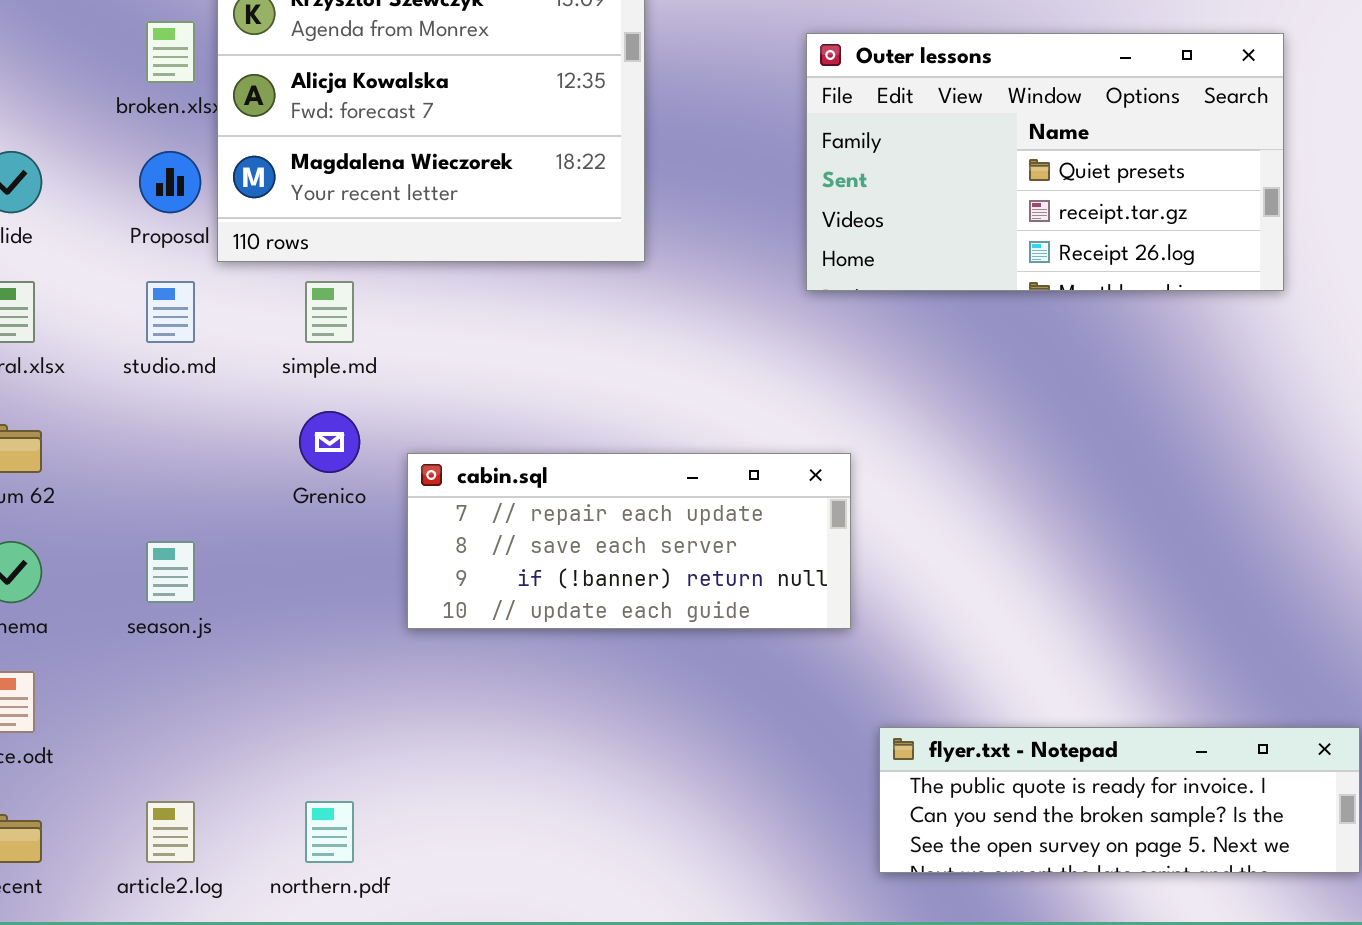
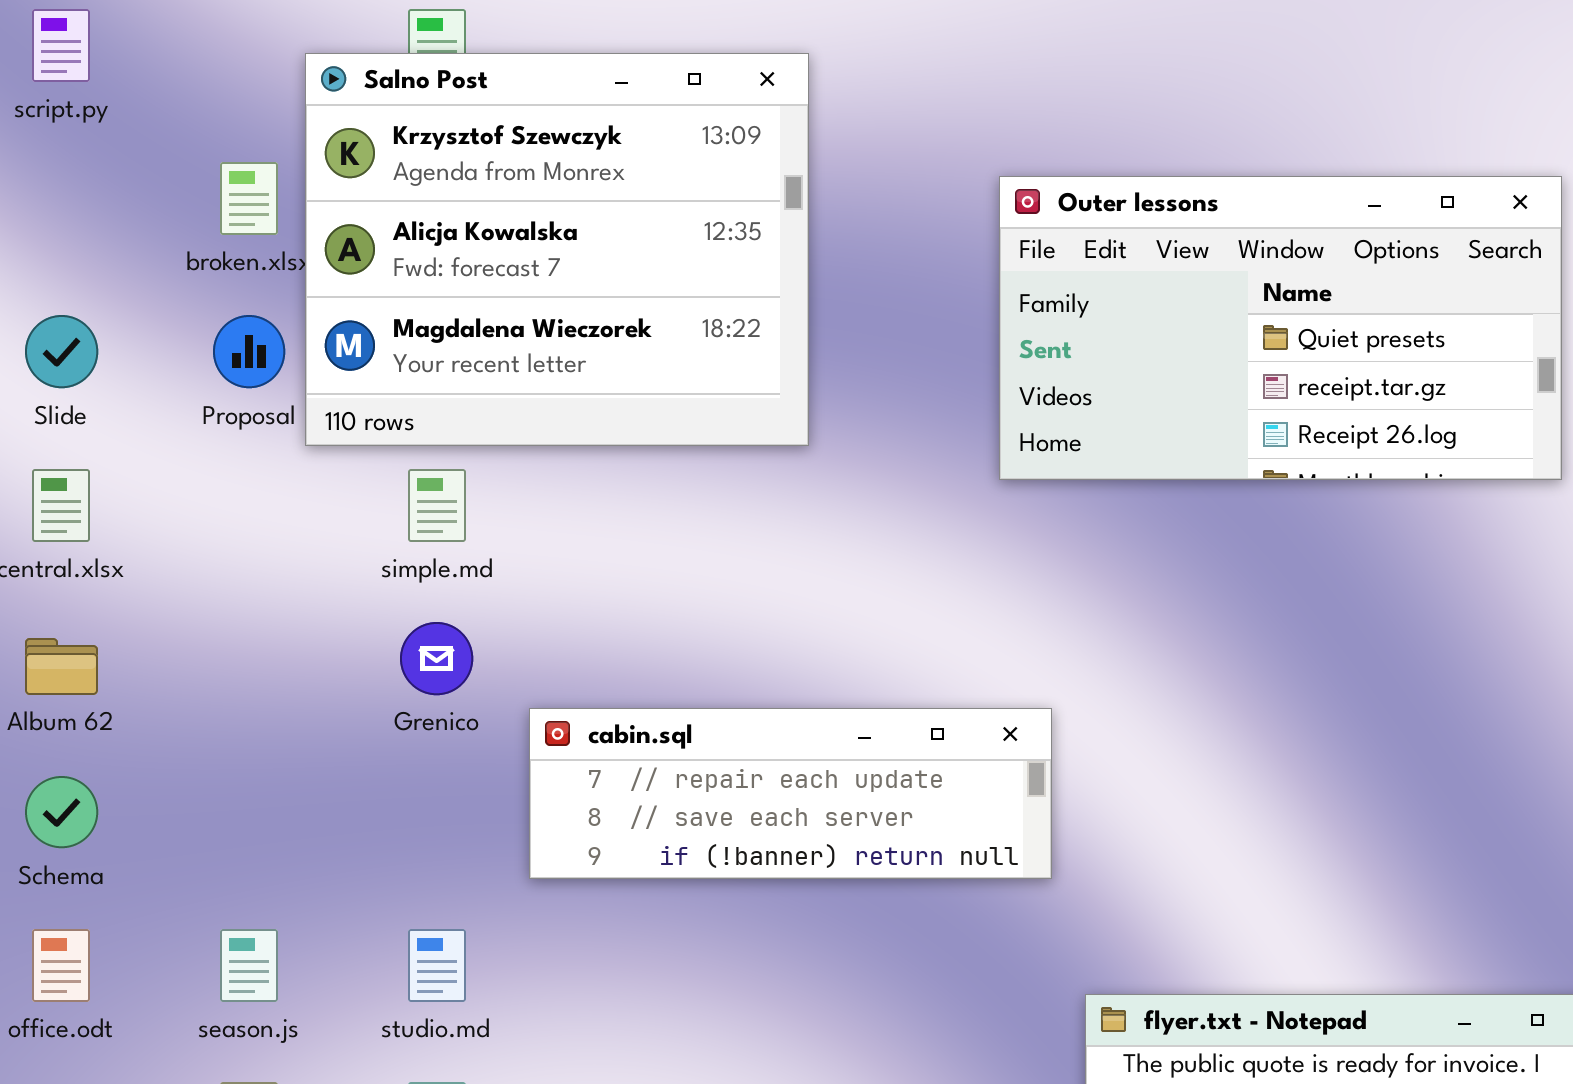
studio.md: [146,281,195,343] -> [408,929,466,1002], moved
cabin.sql: [407,453,851,629] -> [529,708,1052,879], resized
season.js: [146,541,195,603] -> [220,929,278,1002], moved

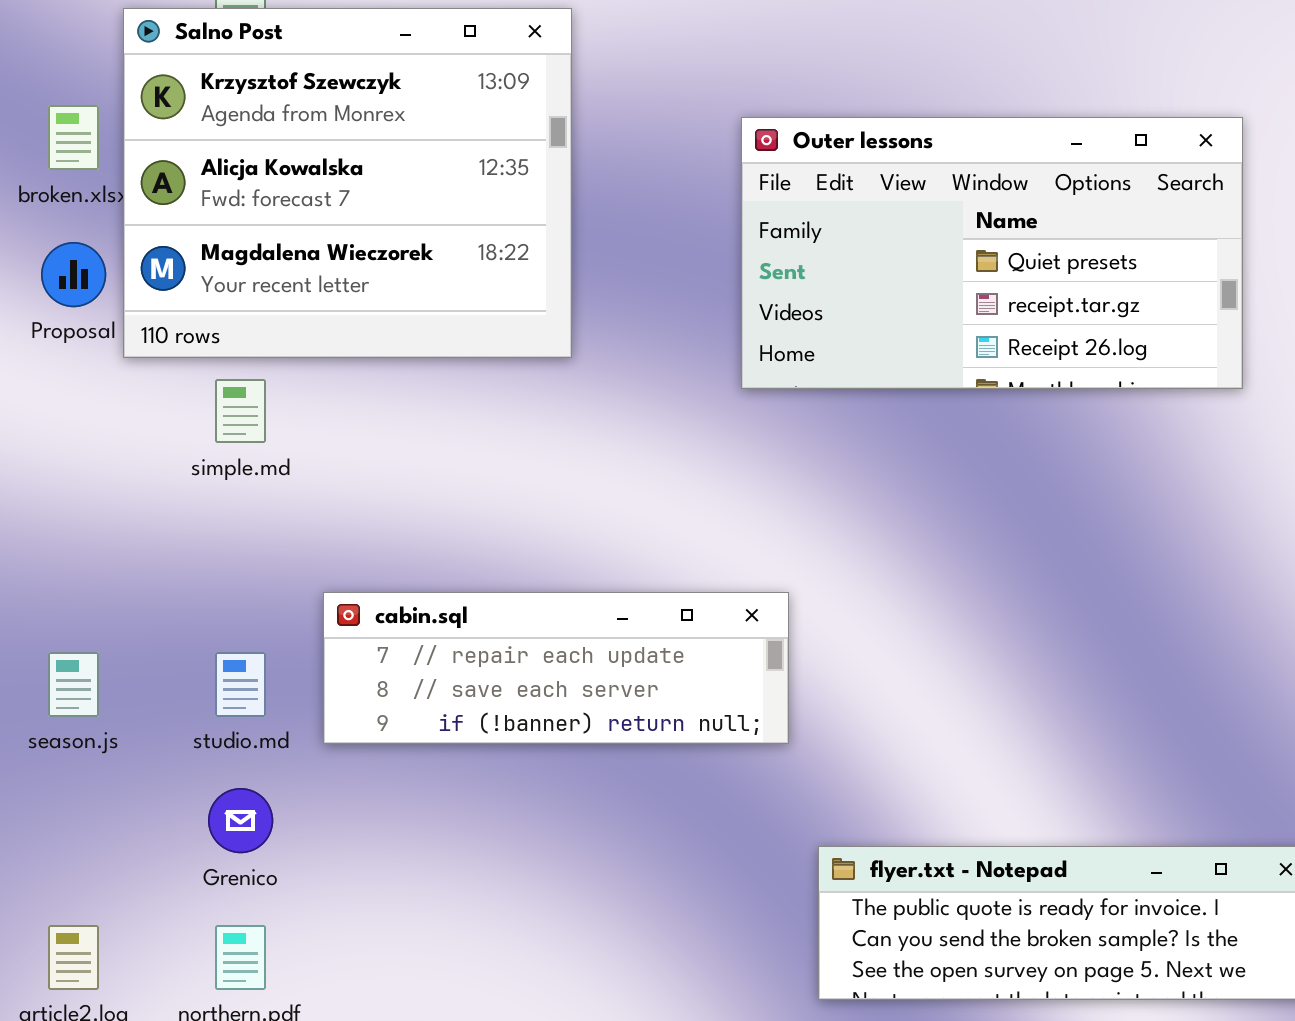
Grenico: [400,622,473,695] -> [208,788,273,853], moved
season.js: [220,929,278,1002] -> [48,652,99,717], moved
studio.md: [408,929,466,1002] -> [215,652,266,717], moved

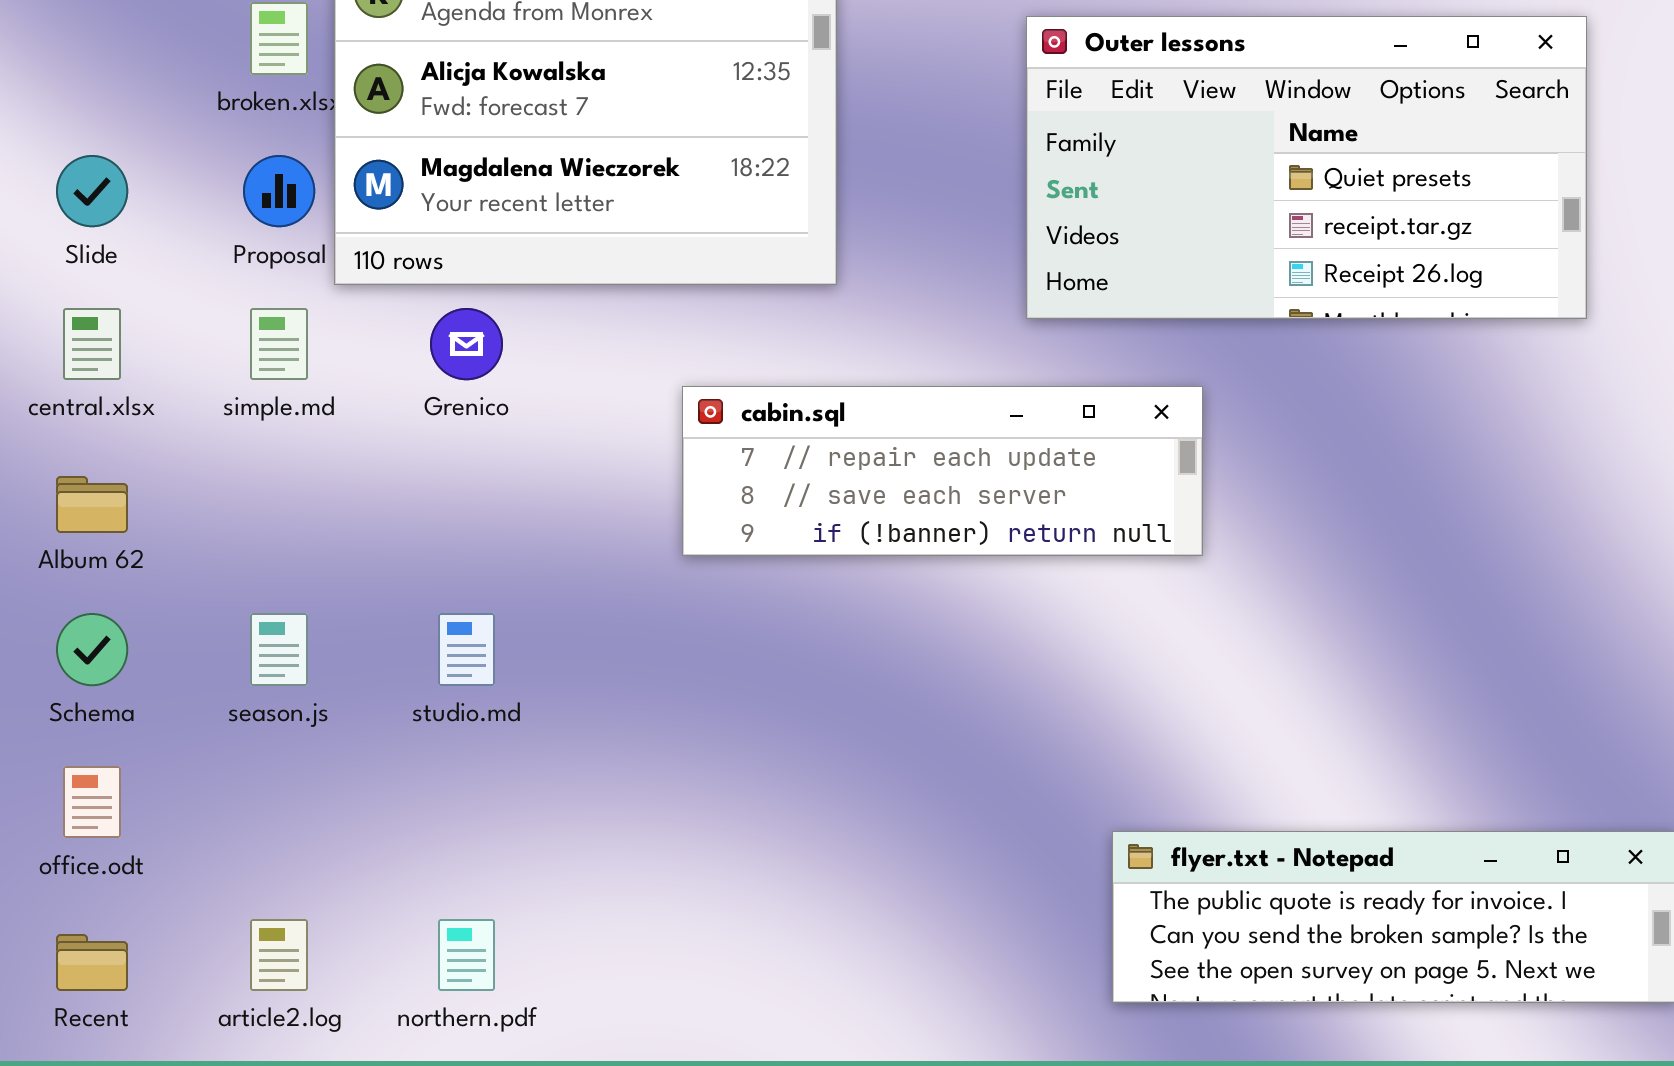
simple.md: [215,379,266,443] -> [250,308,308,380], moved
cabin.sql: [323,592,789,744] -> [682,386,1203,556], moved
Grenico: [208,788,273,853] -> [430,308,503,380], moved

